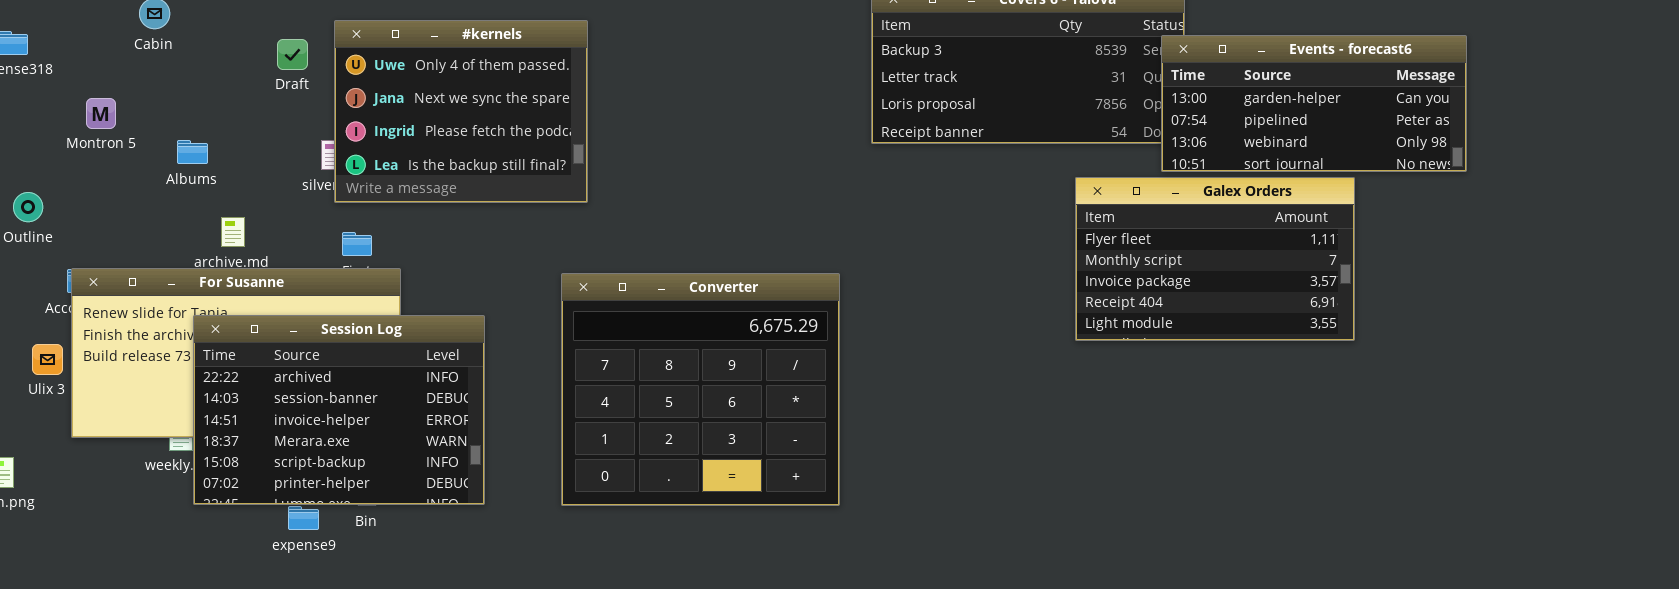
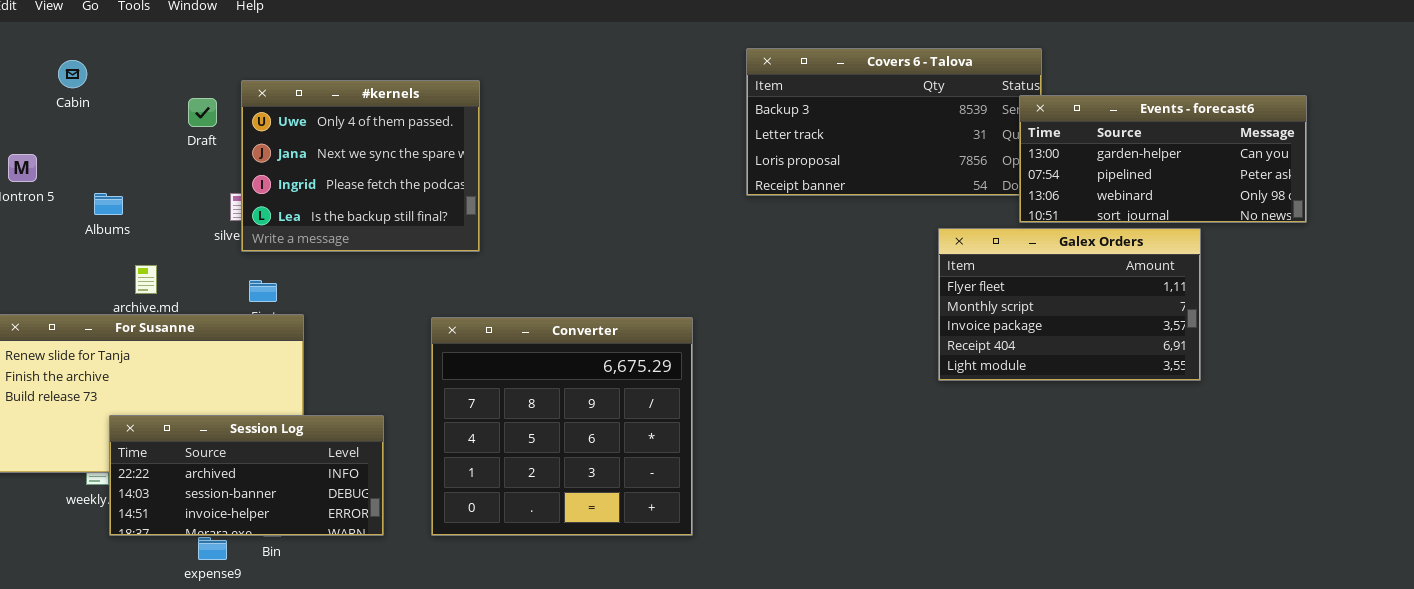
Converter: [561,273,840,506] -> [431,317,693,536], moved
Session Log: [193,315,485,505] -> [109,415,384,536], resized

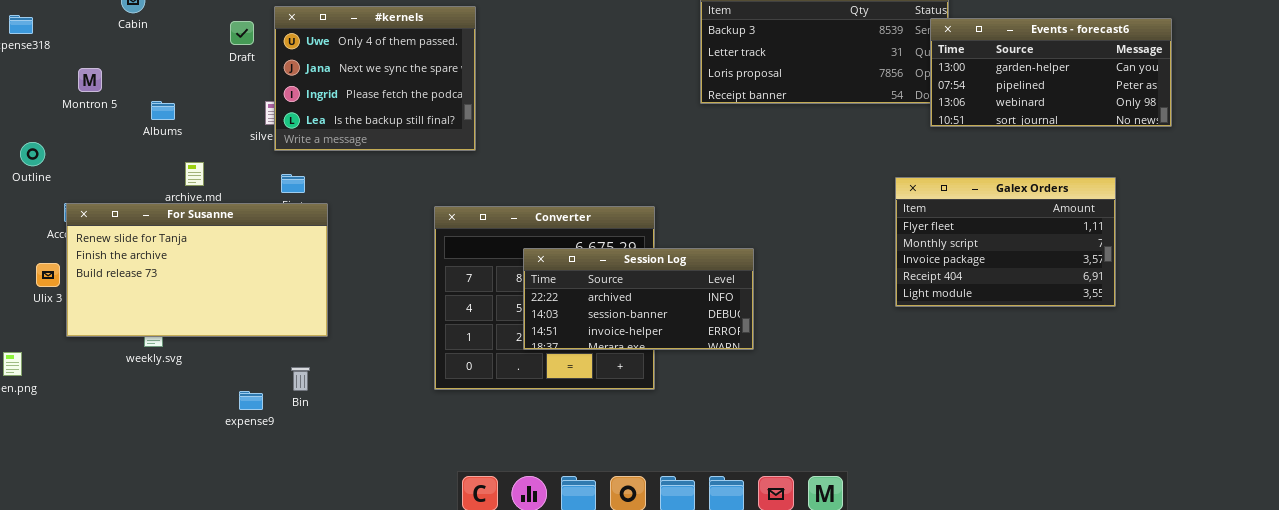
Galex Orders: [938,228,1201,381] -> [895,177,1116,307], moved
Session Log: [109,415,384,536] -> [523,248,754,350], moved

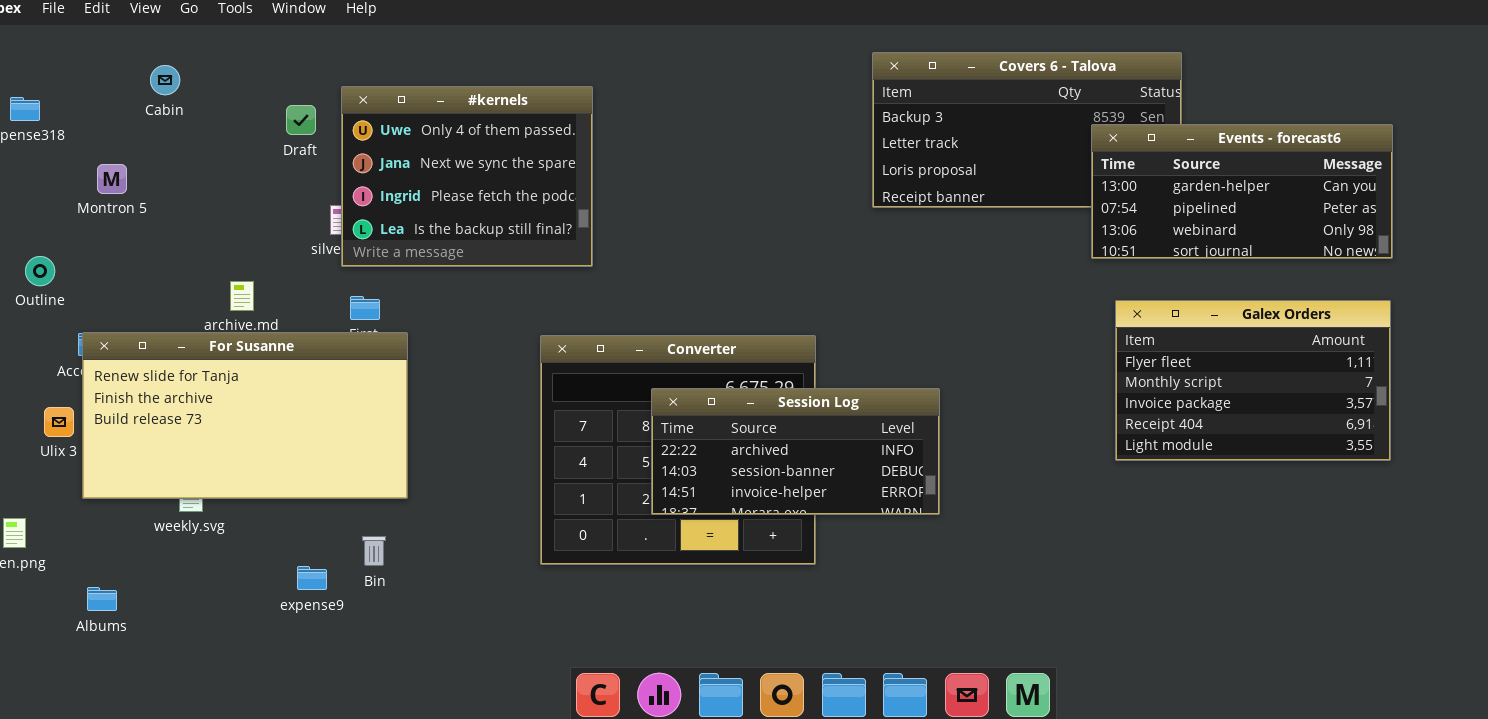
Events - forecast6: [930,18,1172,127] -> [1091,124,1393,259], moved
Albums: [151,101,175,120] -> [87,587,117,611], moved

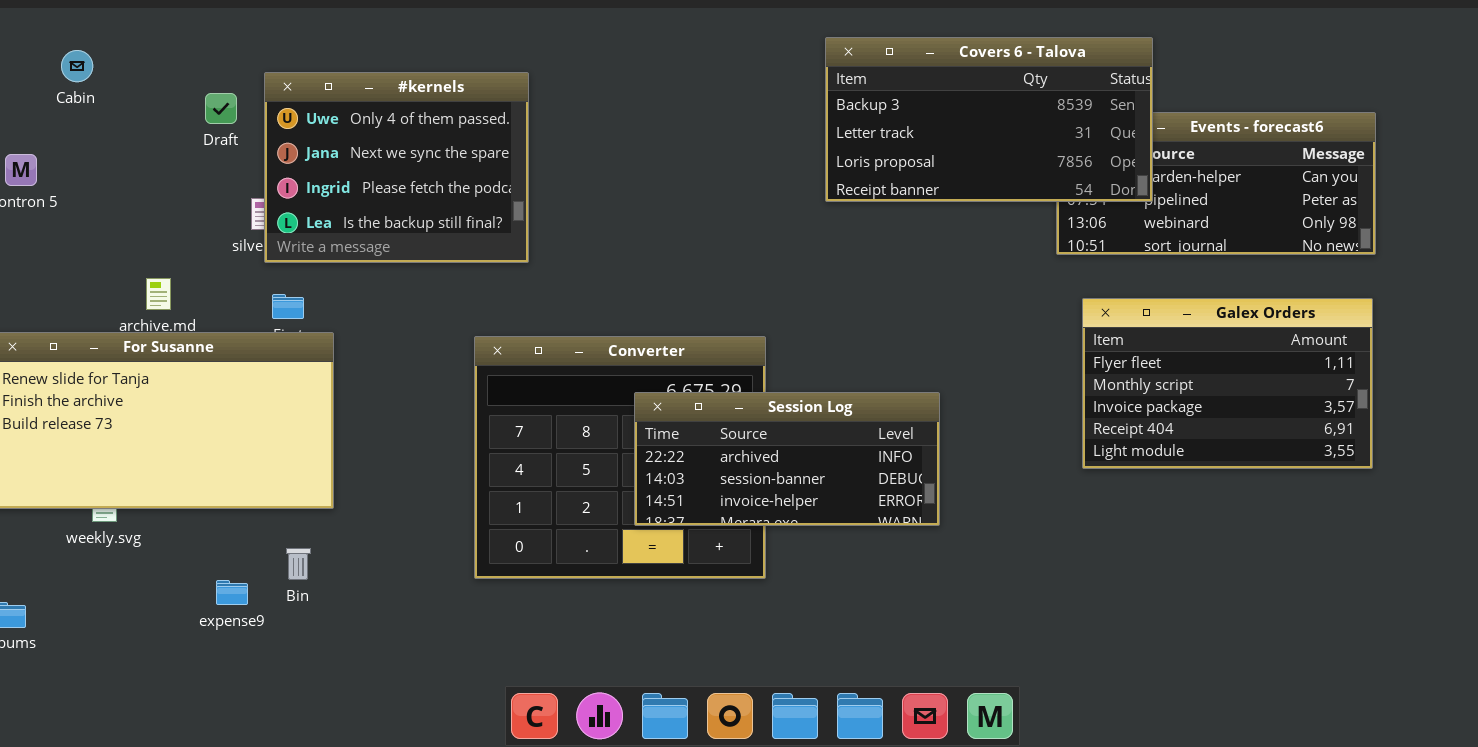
Covers 6 - Talova: [872,52,1182,208] -> [825,37,1153,202], raised
Session Log: [651,388,940,515] -> [634,392,940,526], moved

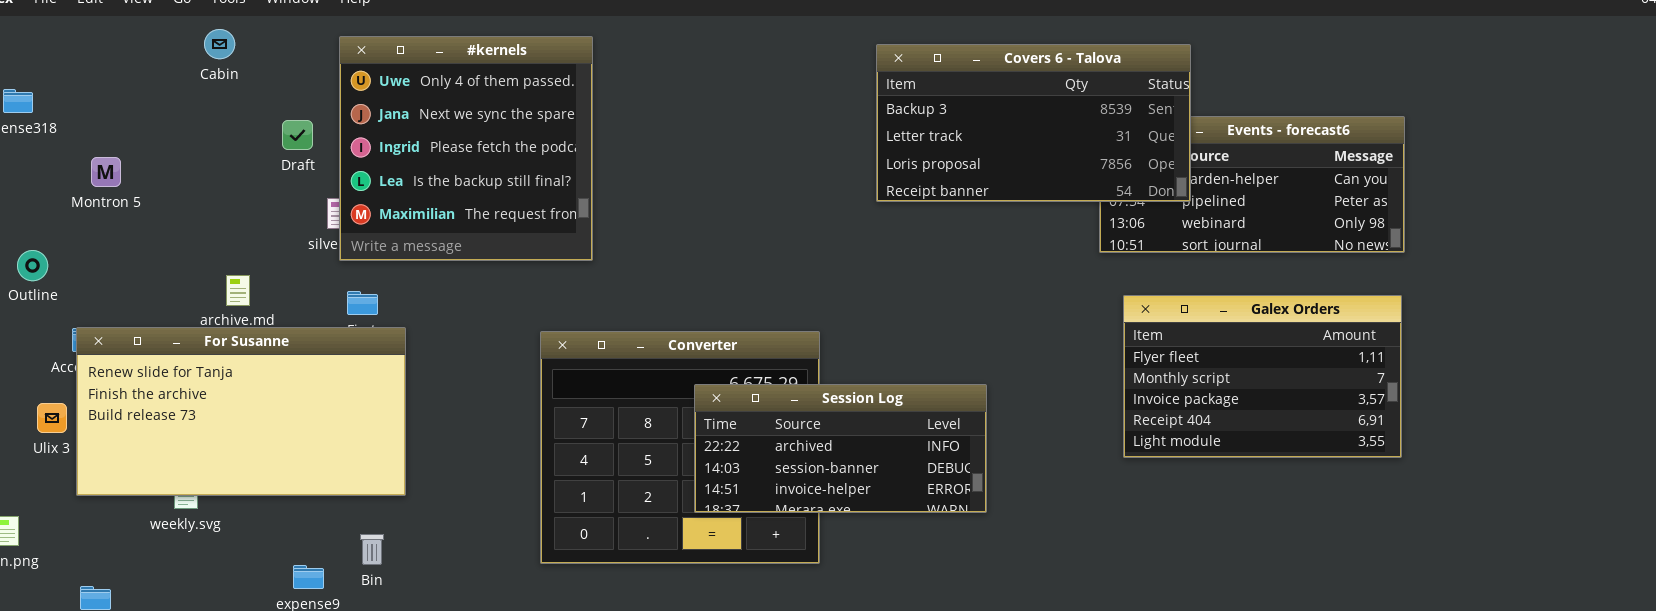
Cabin: [61,50,93,82] -> [204,29,235,59], moved
#kernels: [264,72,529,263] -> [339,36,593,261], resized
Draft: [205,93,237,124] -> [282,120,313,150], moved

